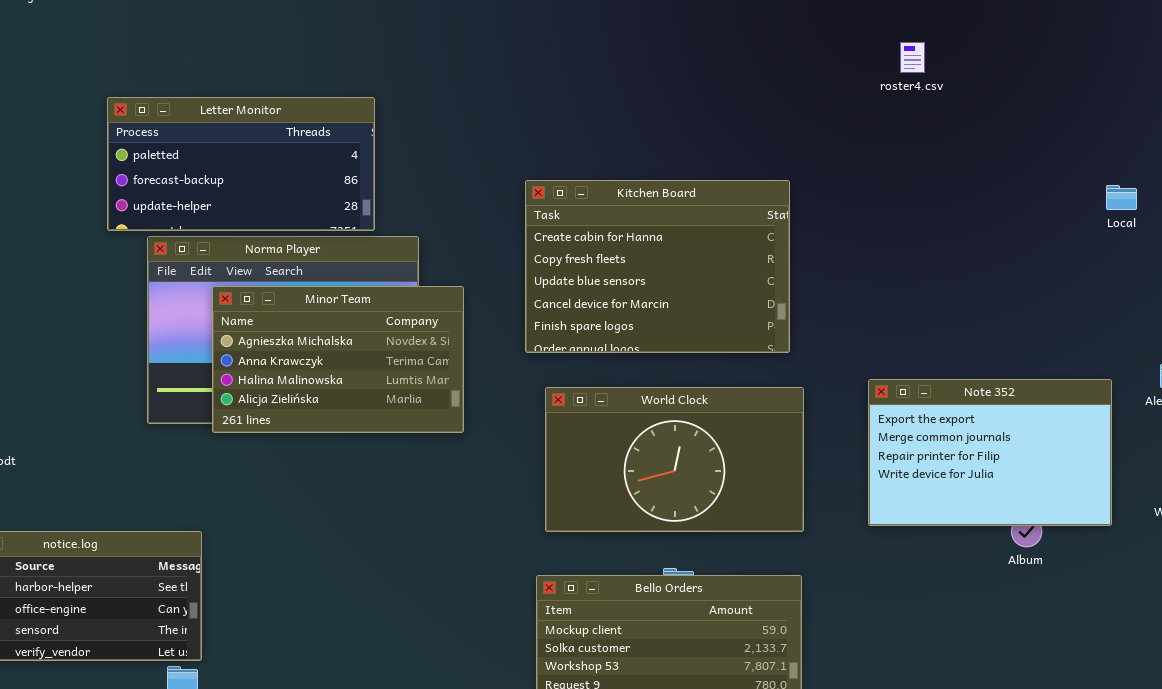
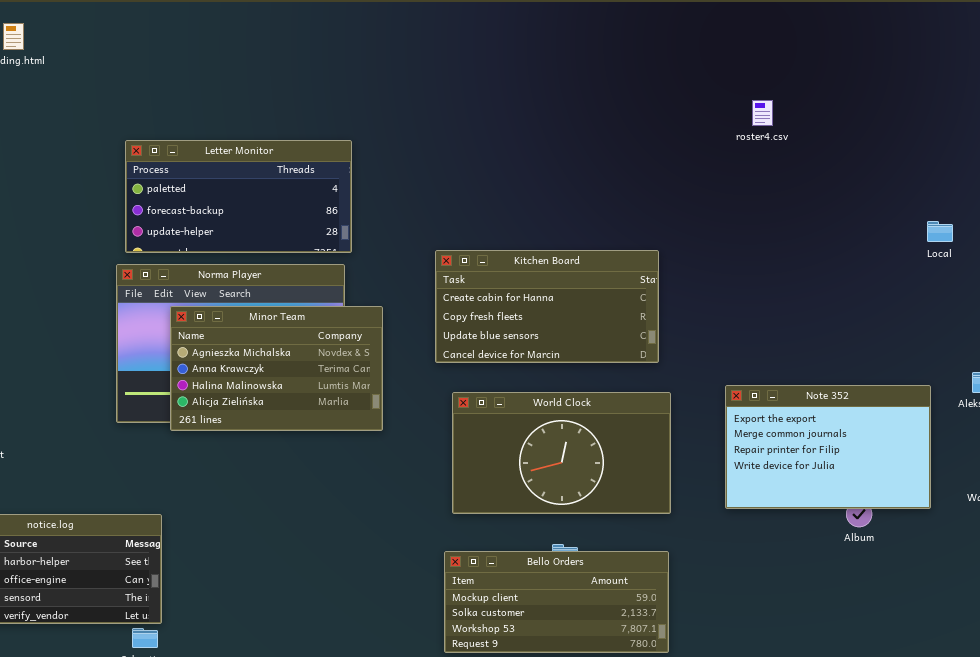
Letter Monitor: [107,97,375,231] -> [125,140,352,253], moved
Kitchen Board: [525,180,790,353] -> [435,250,659,363], resized

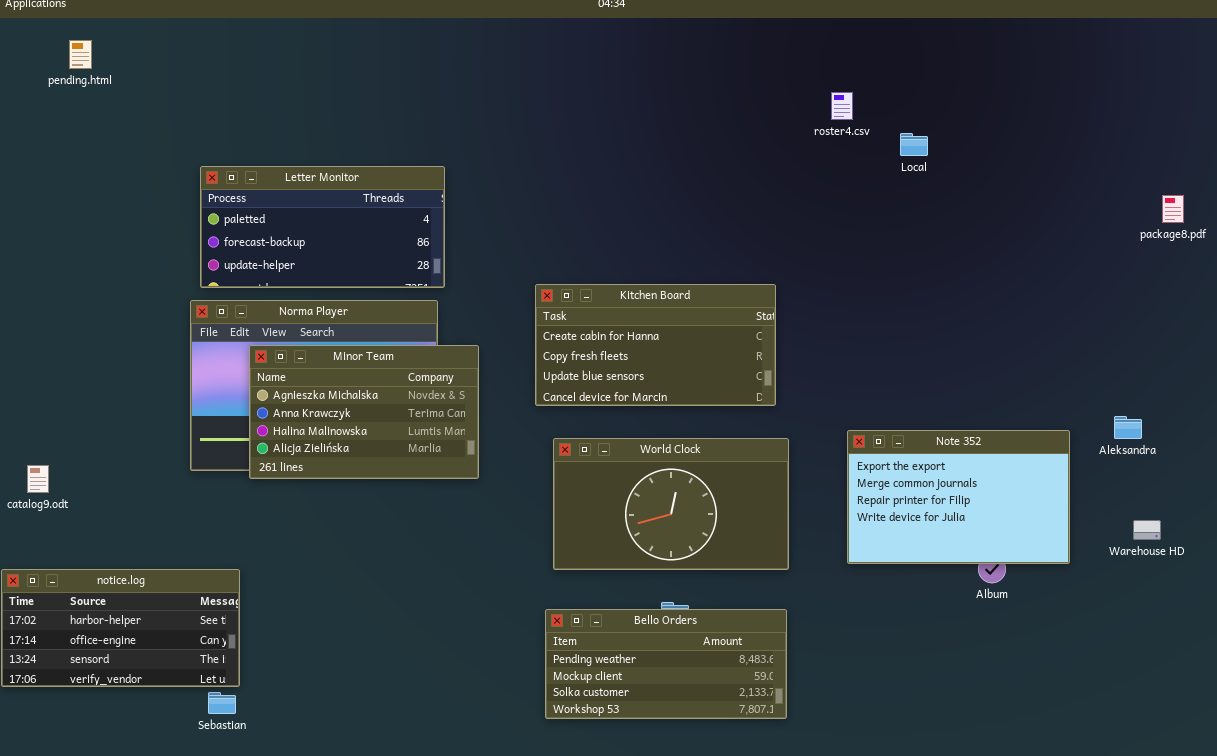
roster4.csv: [752,100,773,126] -> [831,92,853,120], moved
Local: [927,221,953,242] -> [900,133,928,156], moved
Bello Orders: [444,551,669,653] -> [545,609,787,719], scrolled up 1 row

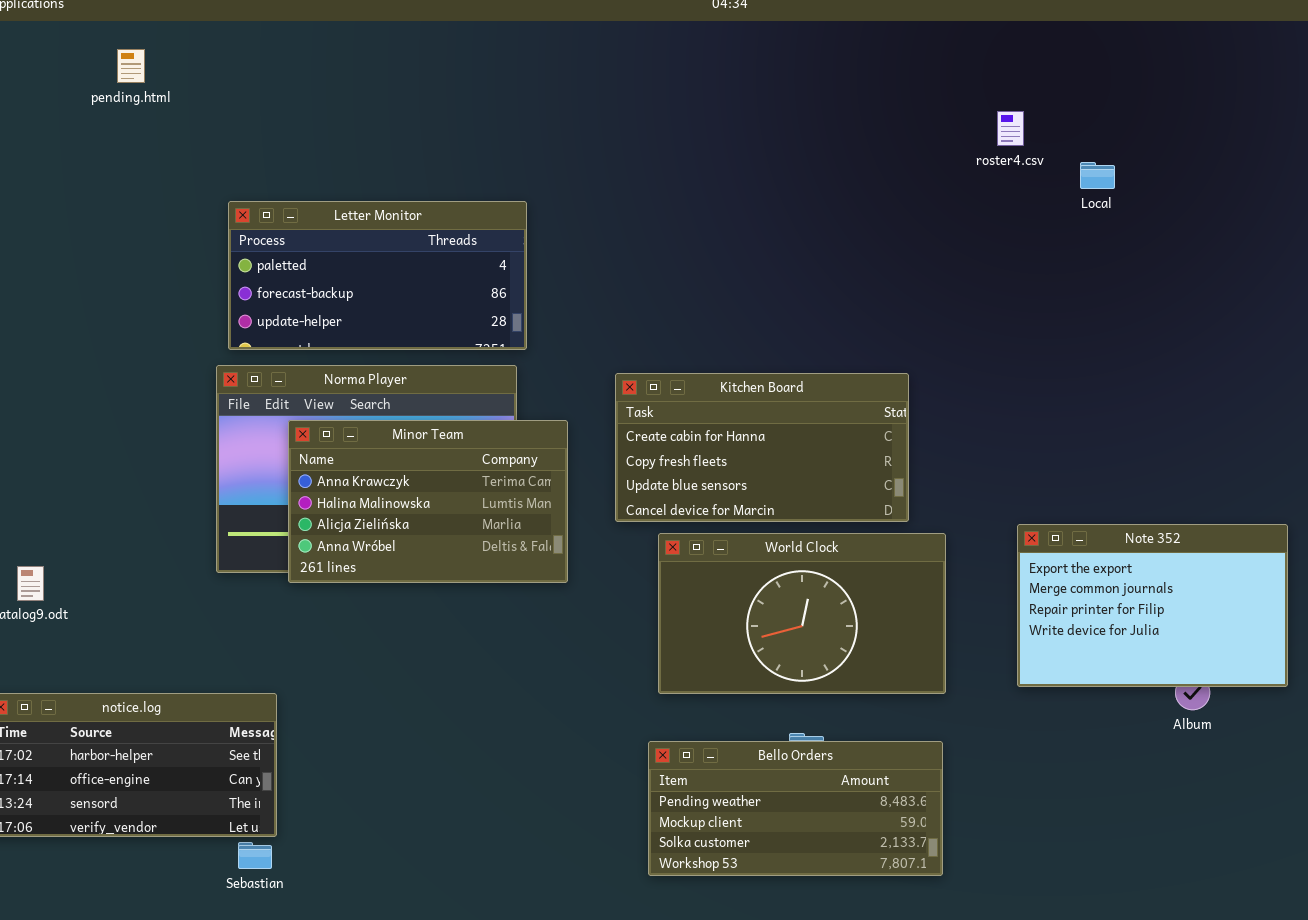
pending.html: [69,40,92,69] -> [117,49,145,83], moved
Kitchen Board: [535,284,776,406] -> [615,373,909,522], moved
Minor Team: [249,345,479,479] -> [288,420,568,583], scrolled down 1 row

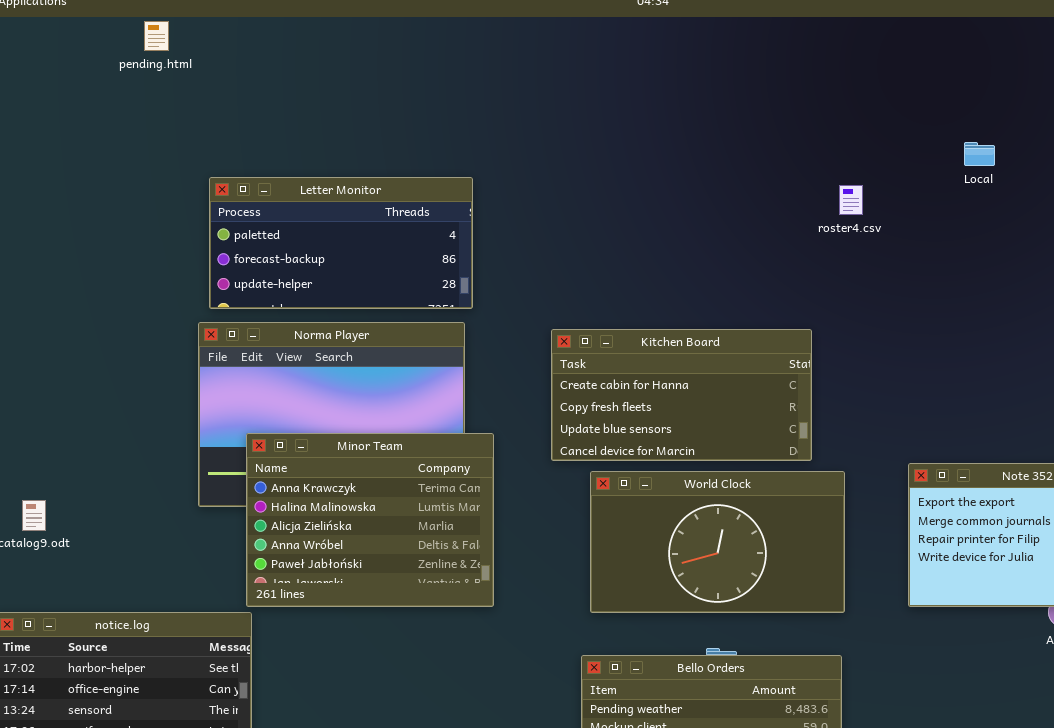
pending.html: [117,49,145,83] -> [144,21,169,51], moved
roster4.csv: [997,111,1024,146] -> [839,185,863,215], moved
Minor Team: [288,420,568,583] -> [246,433,494,607], moved, resized

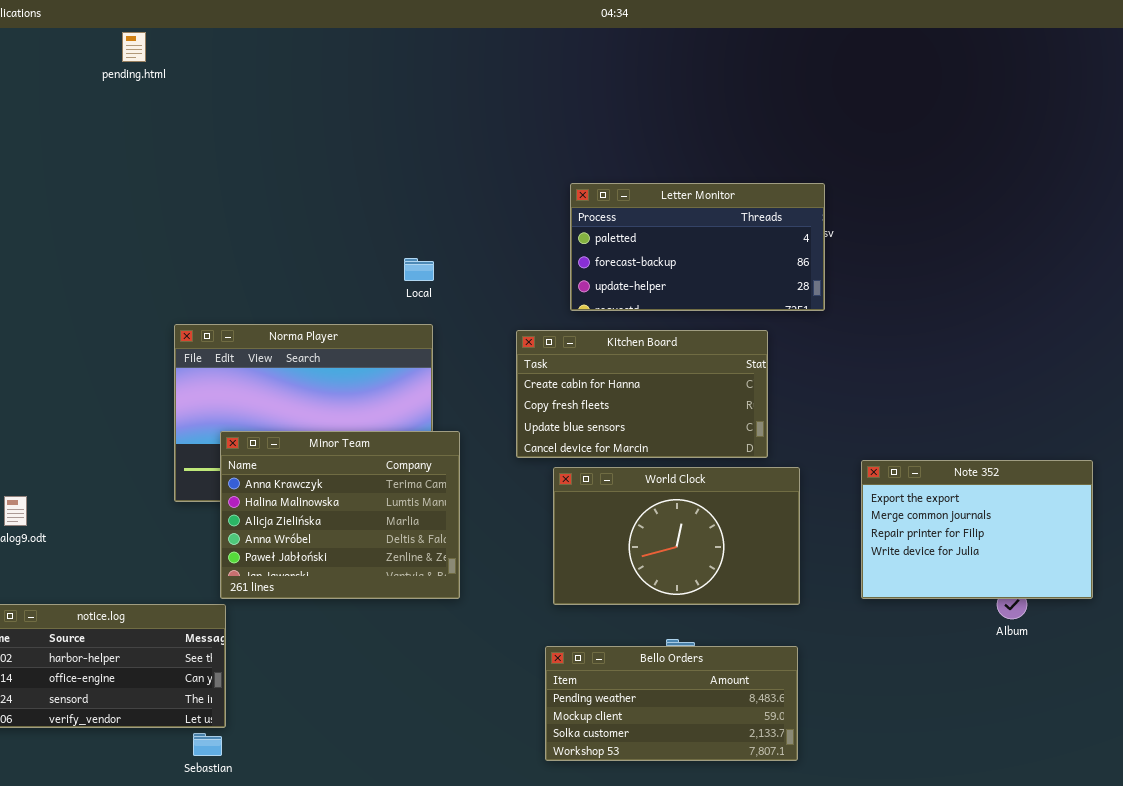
Local: [964,142,995,166] -> [404,258,434,281], moved
Letter Monitor: [209,177,473,309] -> [570,183,825,311], moved

